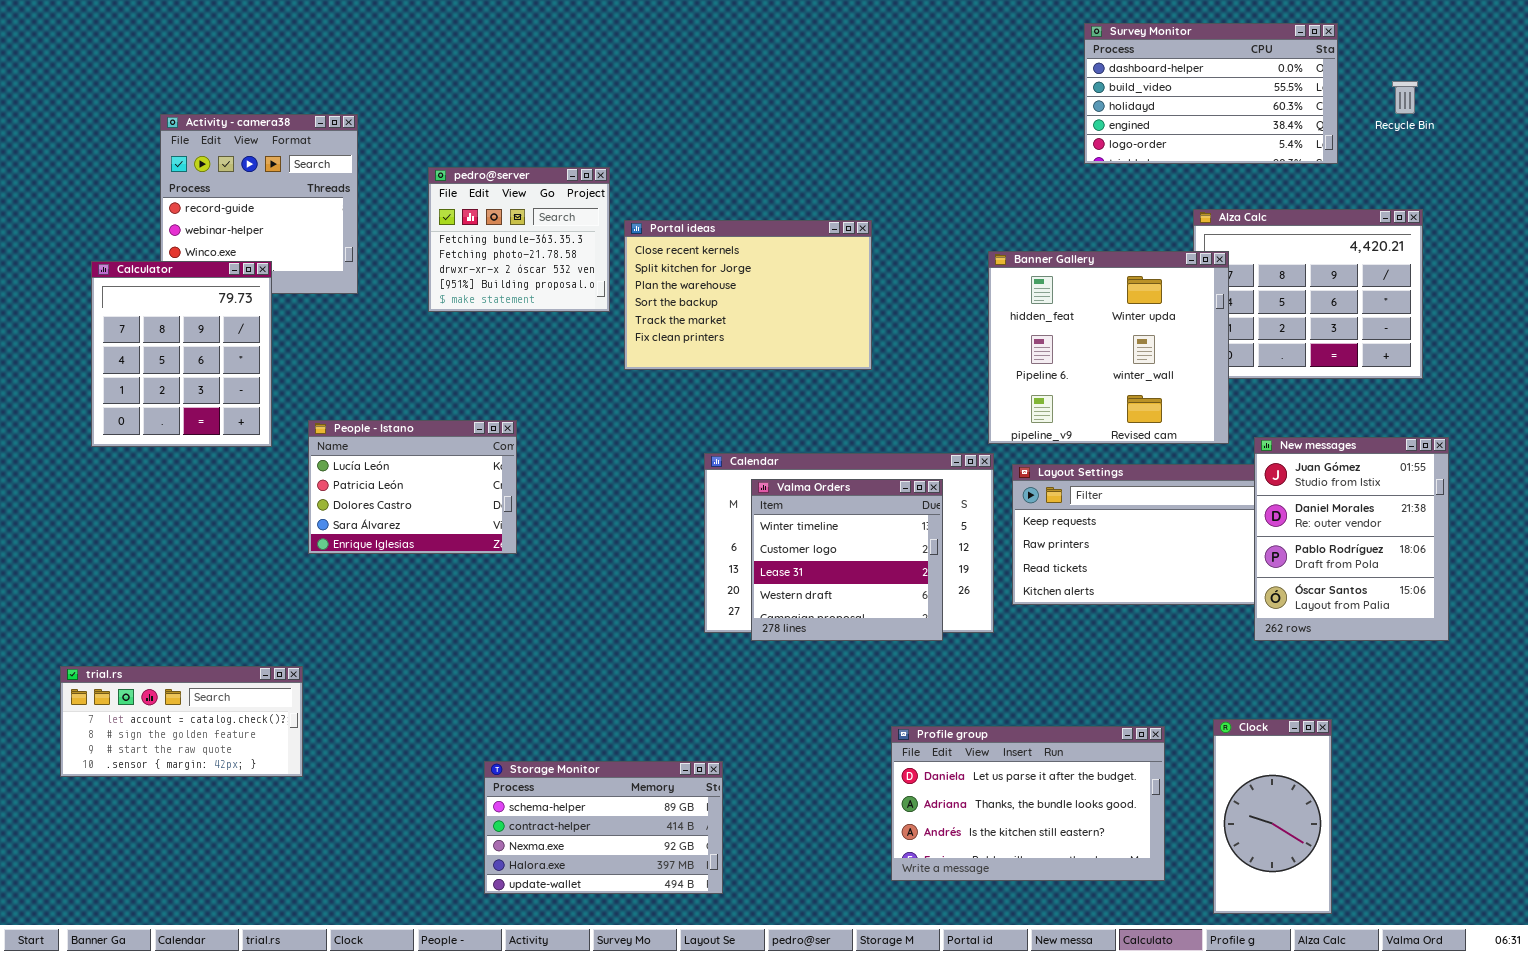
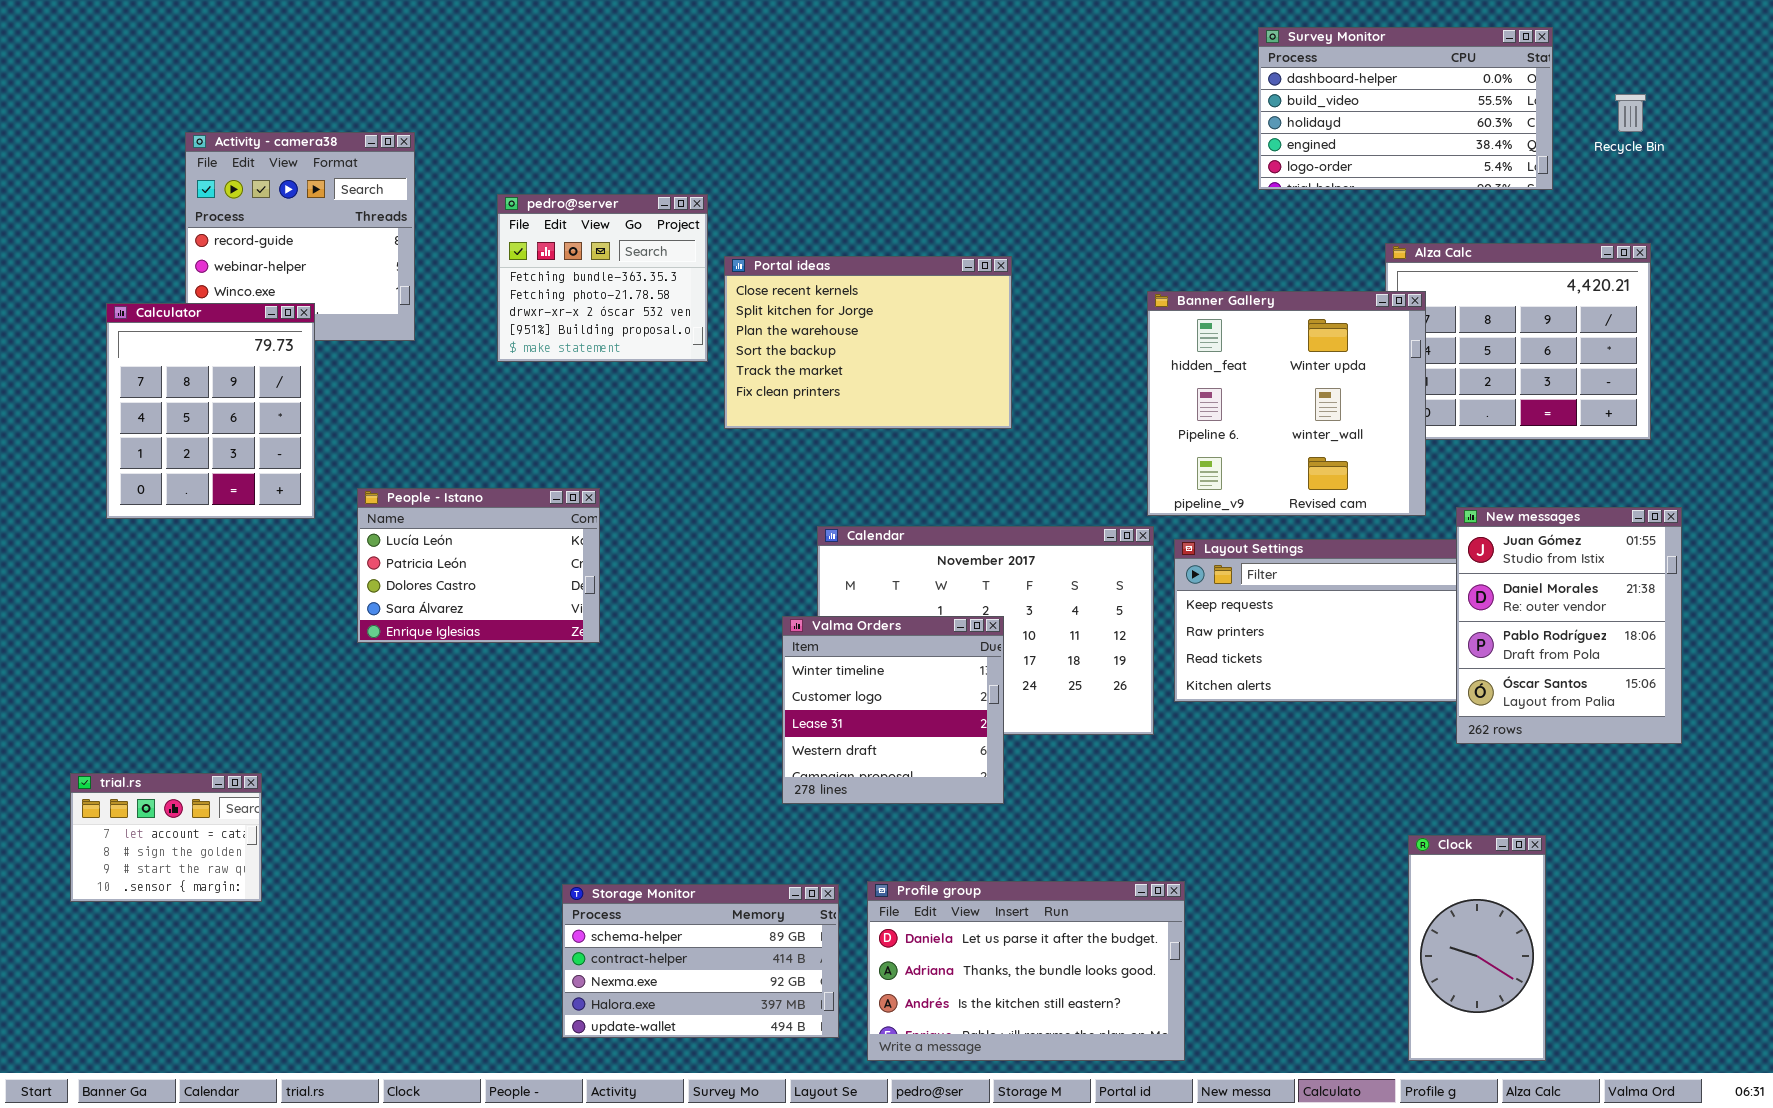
Valma Orders: [751,479,943,641] -> [782,616,1004,804], moved
trial.rs: [60,666,303,777] -> [70,773,262,902], resized
Profile group: [891,726,1165,881] -> [867,881,1185,1061], moved

